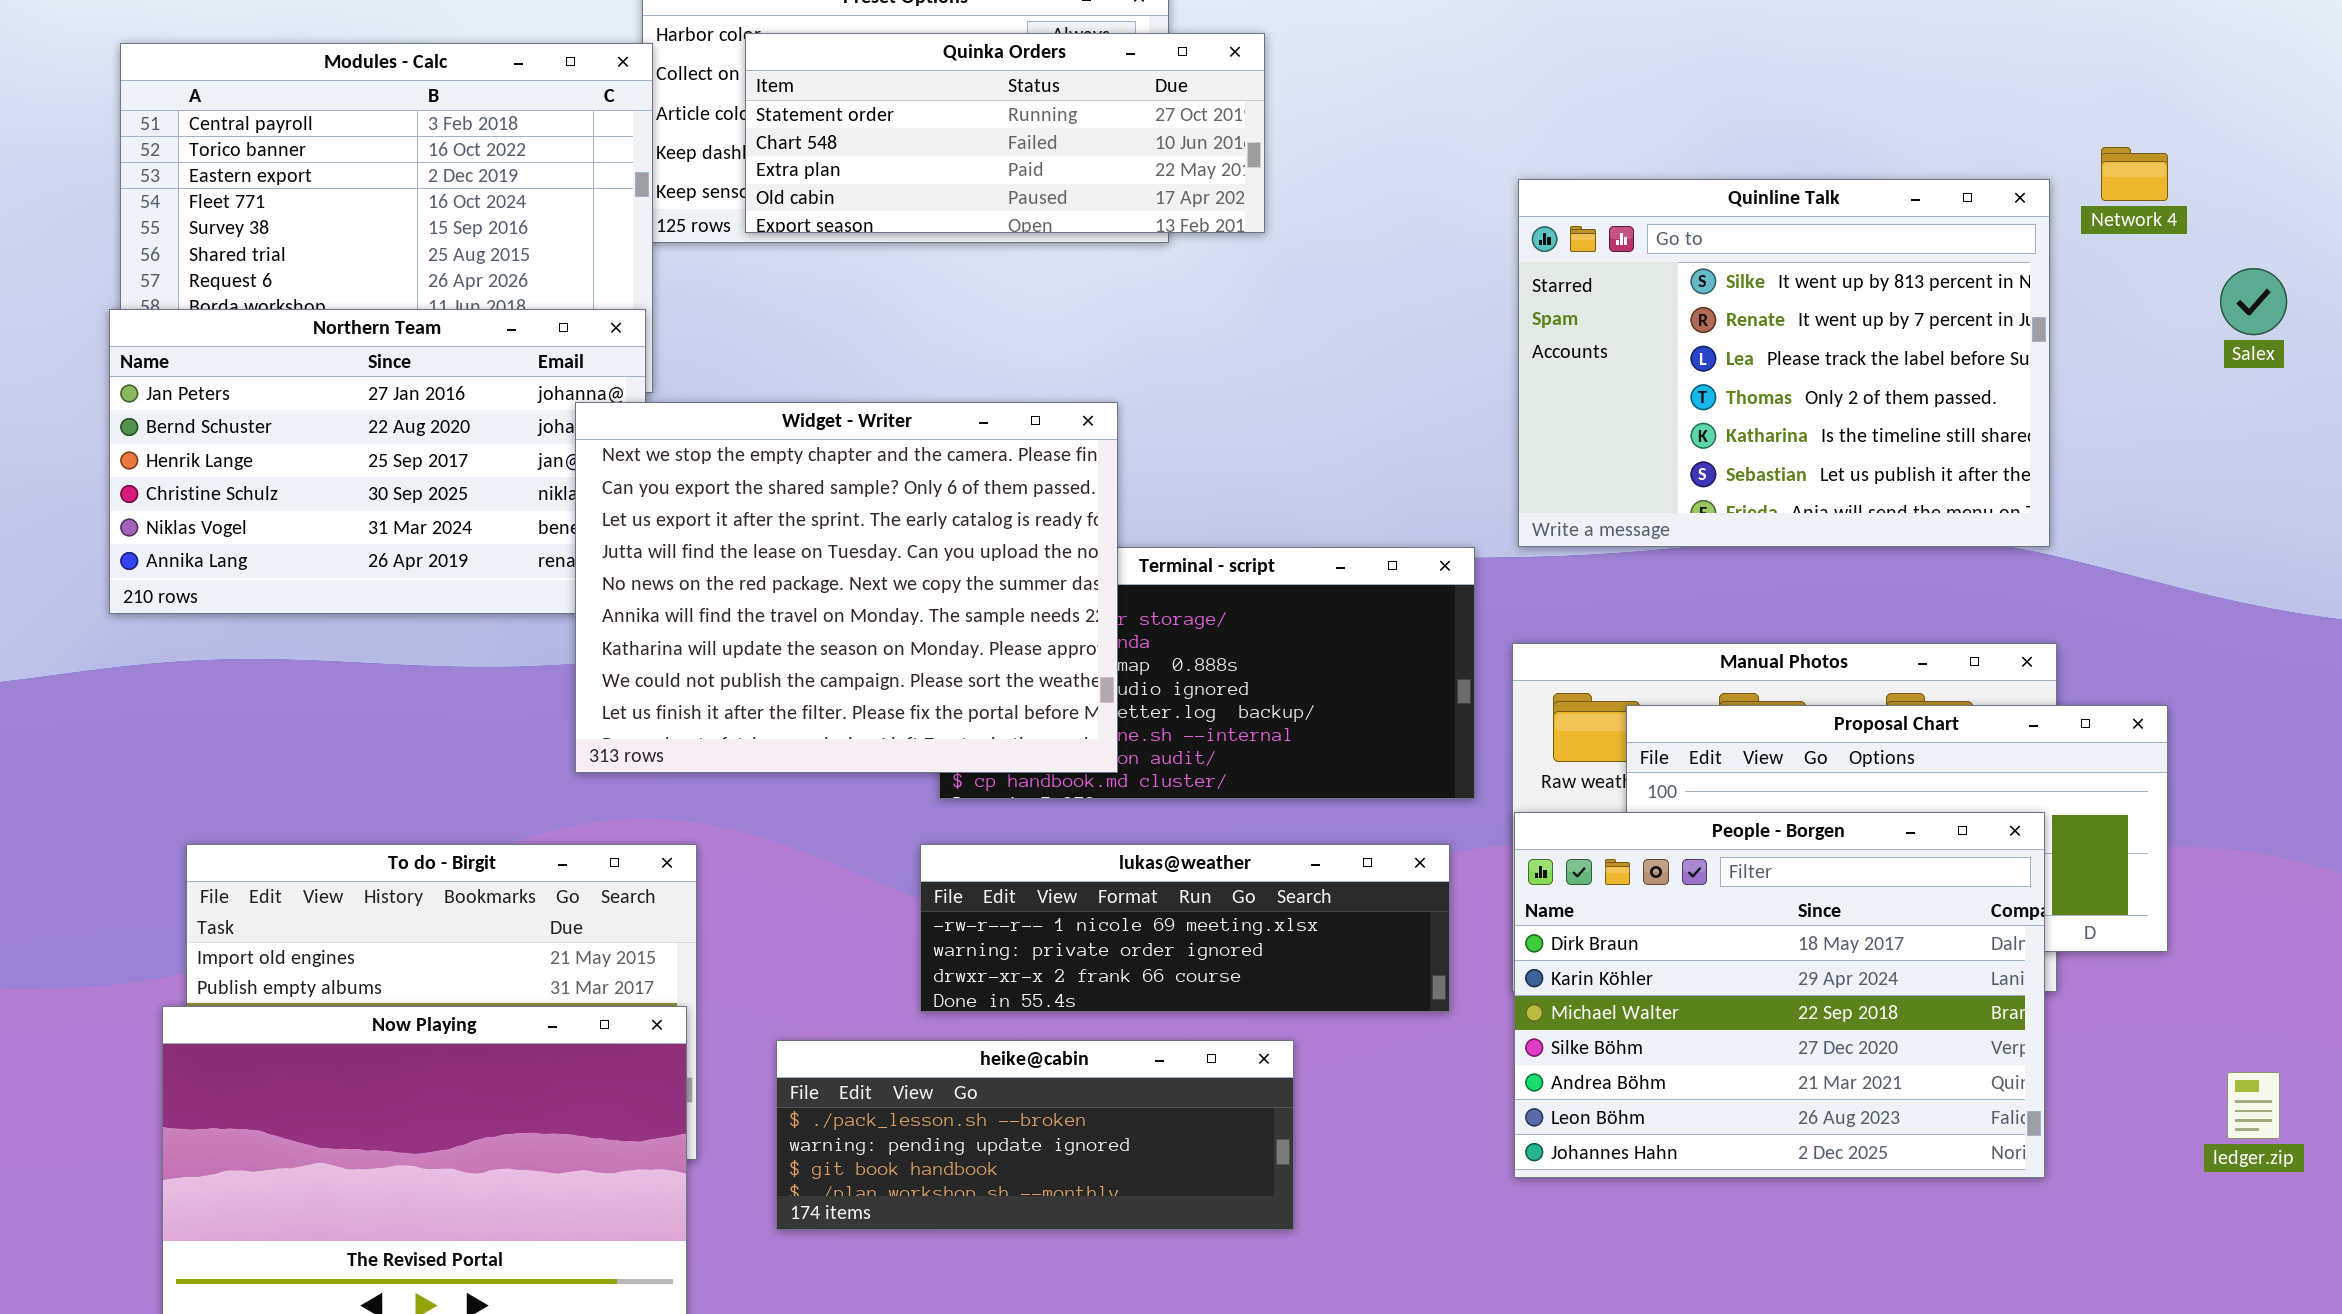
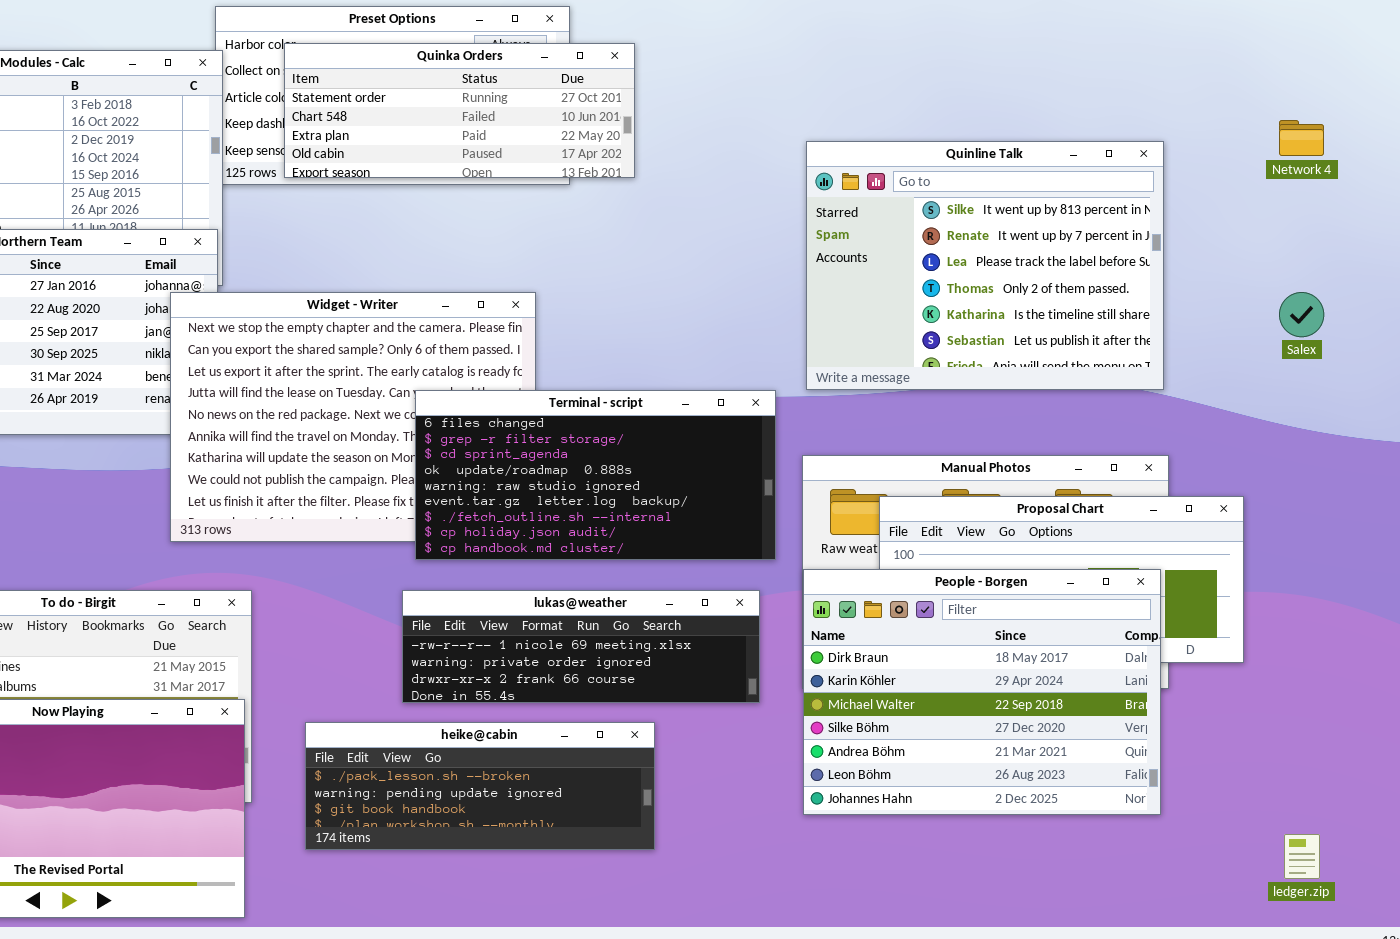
Network 4: [2101,147,2168,201] -> [1279,120,1324,156], moved
Salex: [2220,268,2287,335] -> [1279,292,1324,337], moved
Terminal - script: [939,547,1475,799] -> [415,390,776,560], raised
ledger.zip: [2227,1072,2280,1139] -> [1284,834,1320,879], moved

